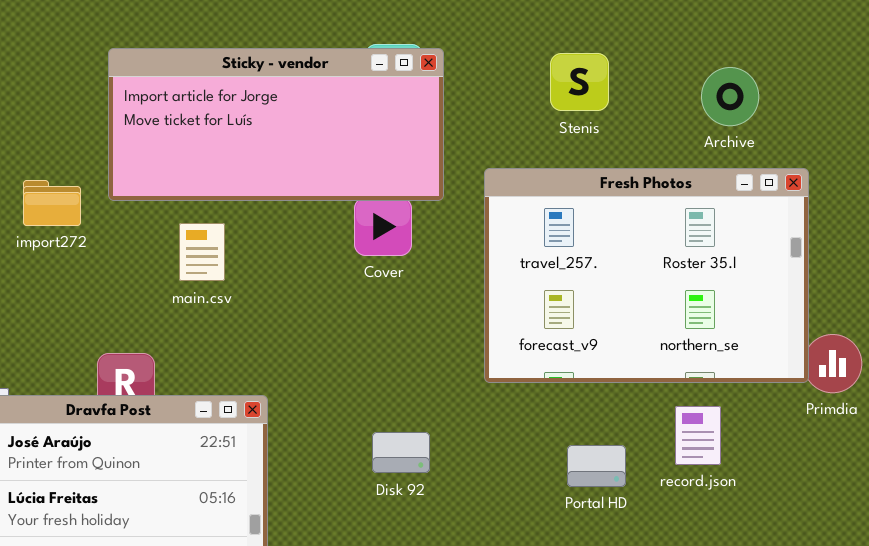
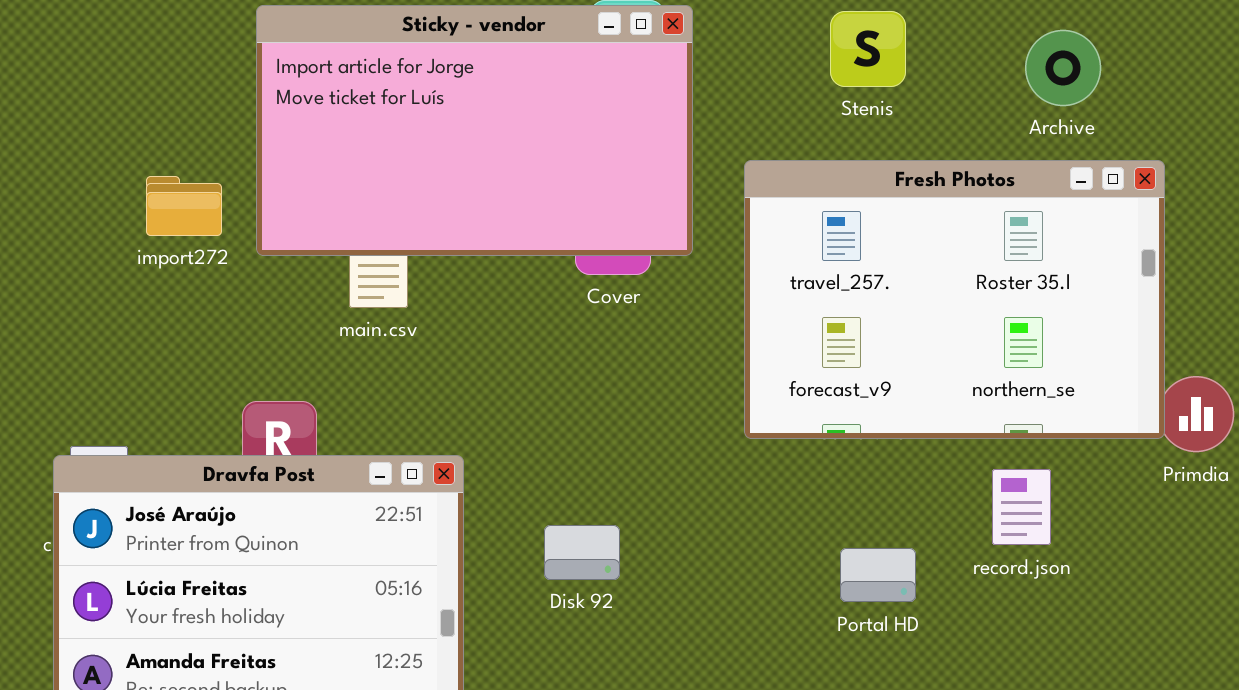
Sticky - vendor: [108,48,444,201] -> [256,5,693,256], resized
Disk 92: [372,432,430,473] -> [544,525,620,580], moved
Portal HD: [567,445,626,487] -> [840,548,916,602], moved

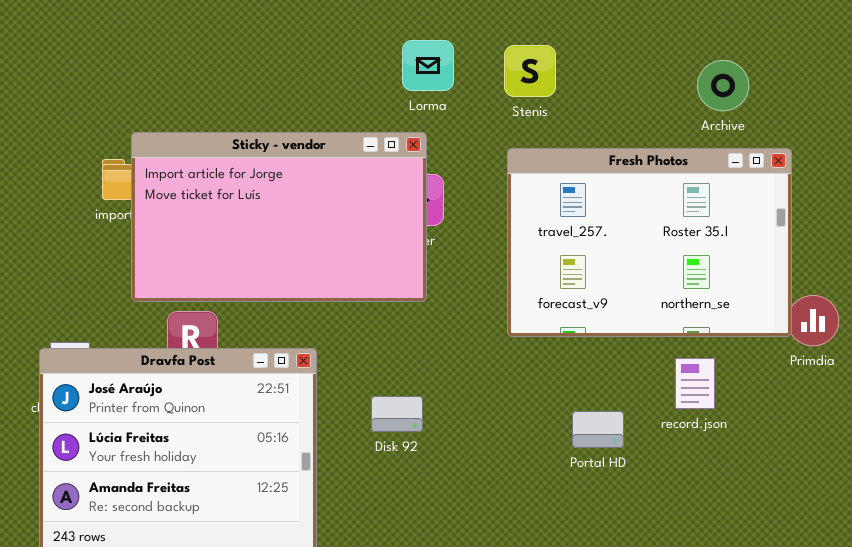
Sticky - vendor: [256,5,693,256] -> [131,132,427,302], moved
Stenis: [830,11,906,87] -> [504,45,556,97], moved

